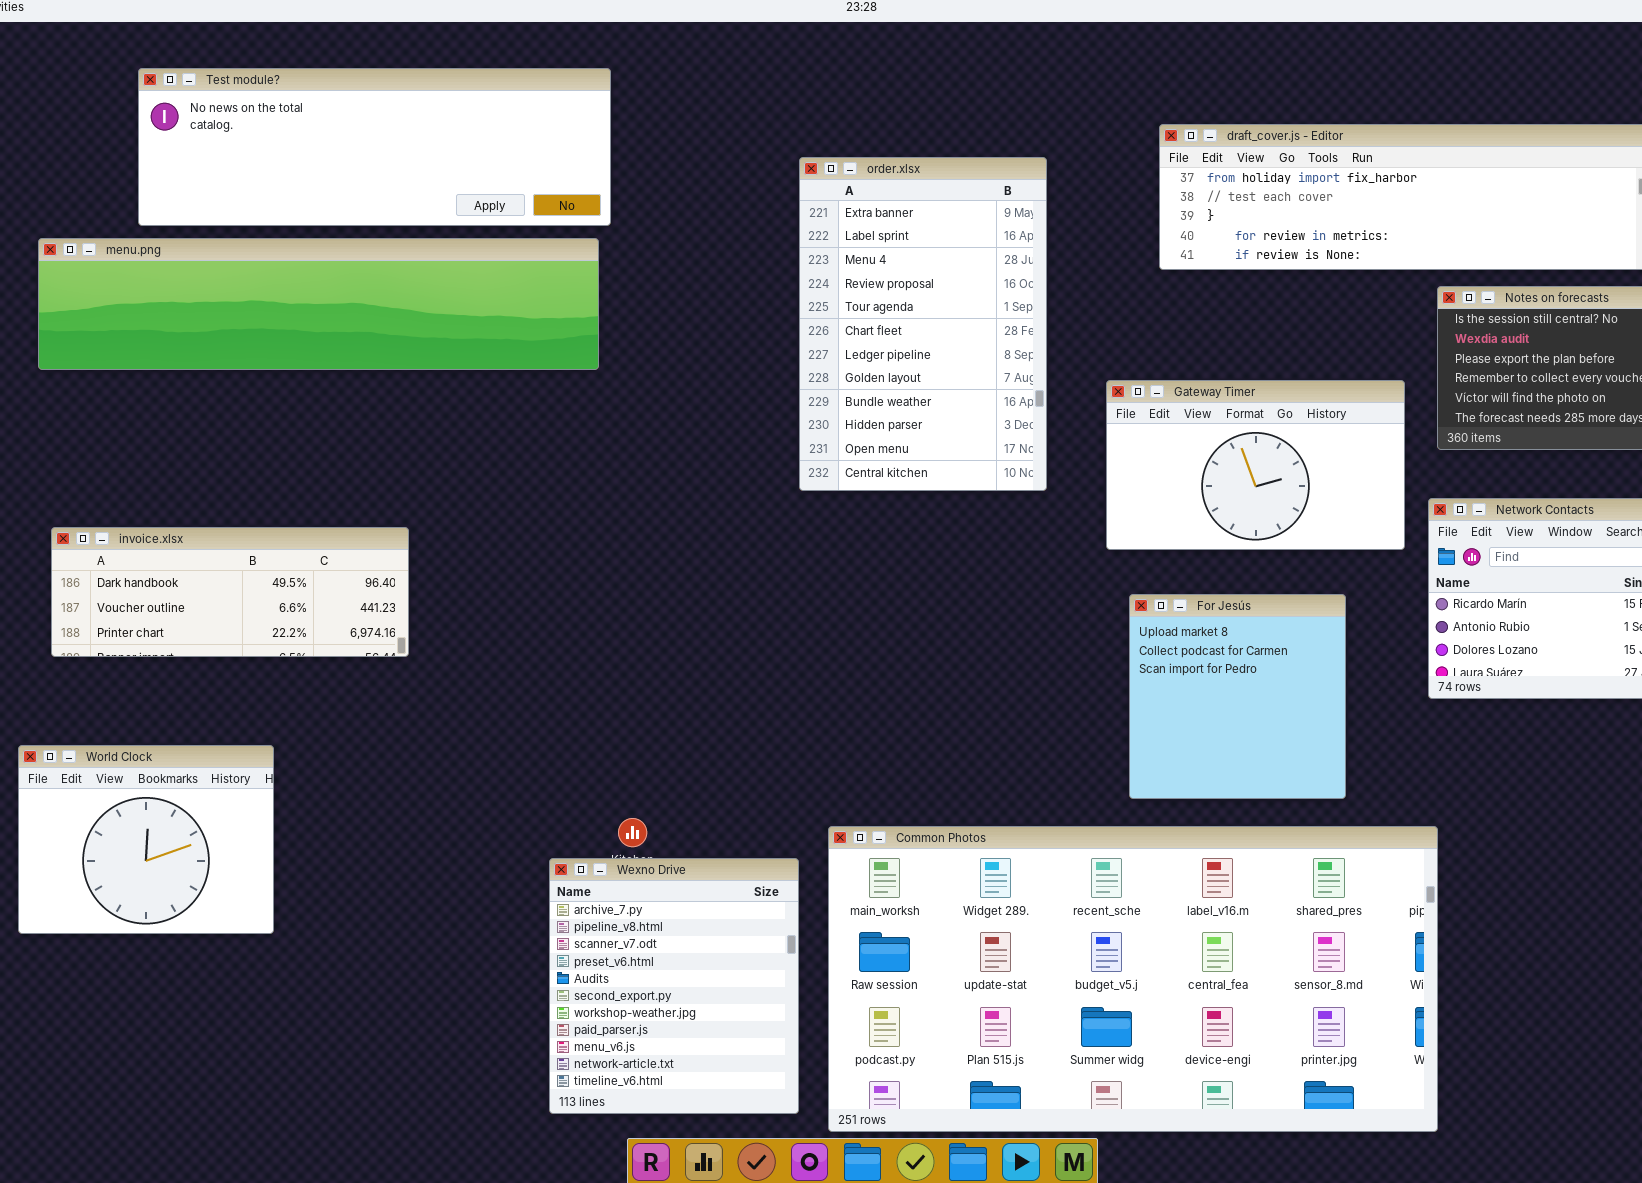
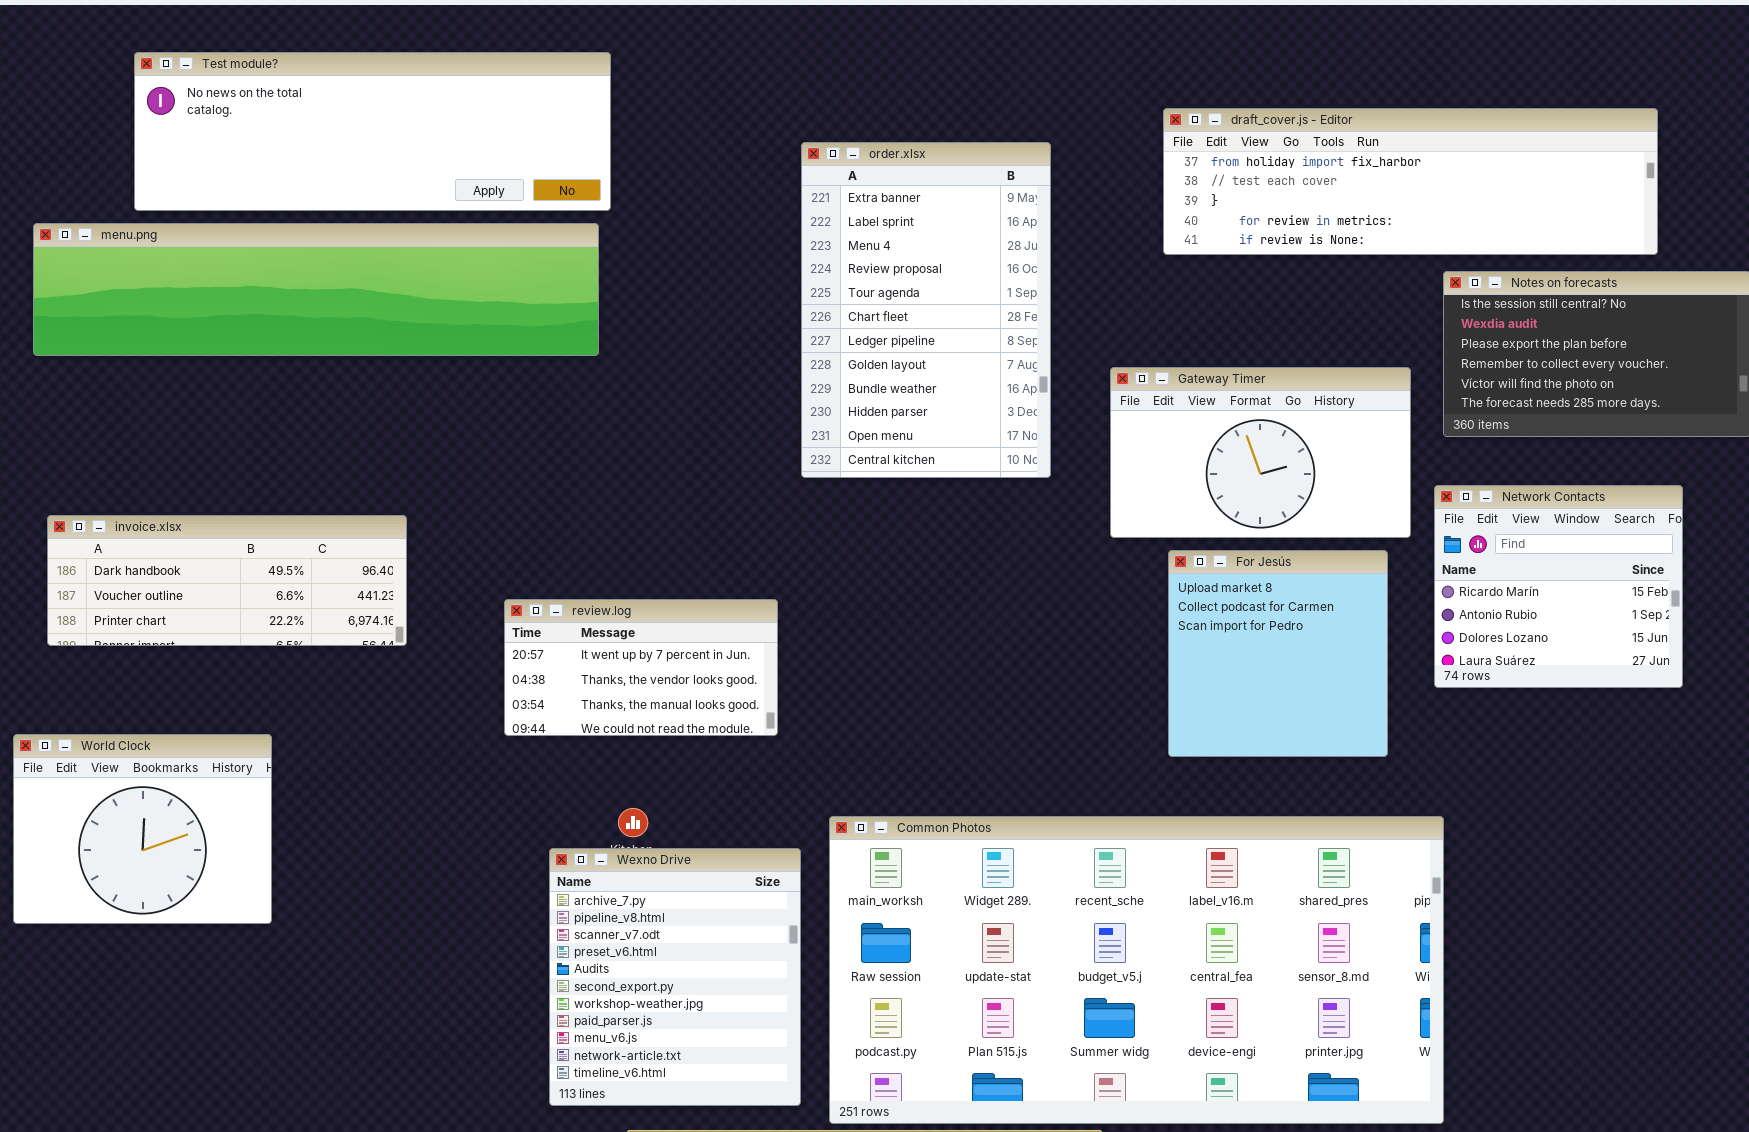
For Jesús: [1129,594,1346,799] -> [1168,550,1388,757], moved
review.log: none -> [504,599,778,736], opened

